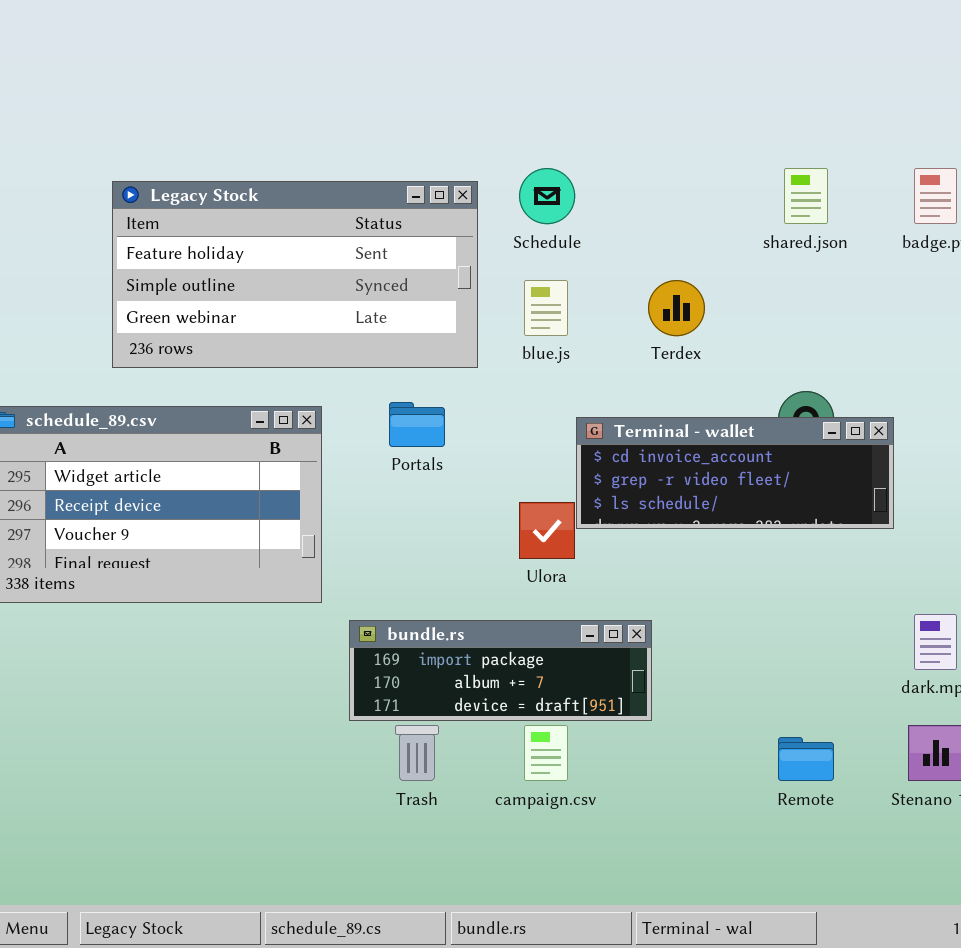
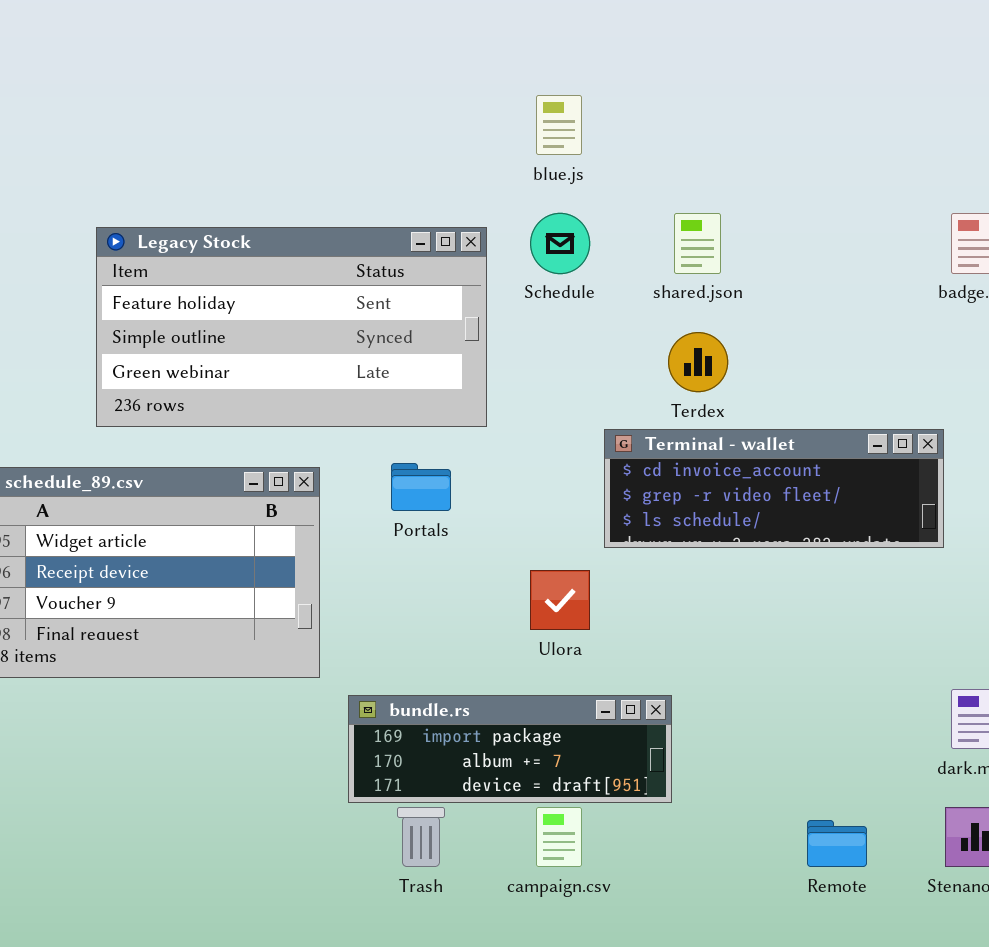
shared.json: [784,168,828,224] -> [674,213,721,274], moved
blue.js: [524,280,568,336] -> [536,95,582,155], moved
Terminal - wallet: [576,417,894,529] -> [604,429,944,548], moved

